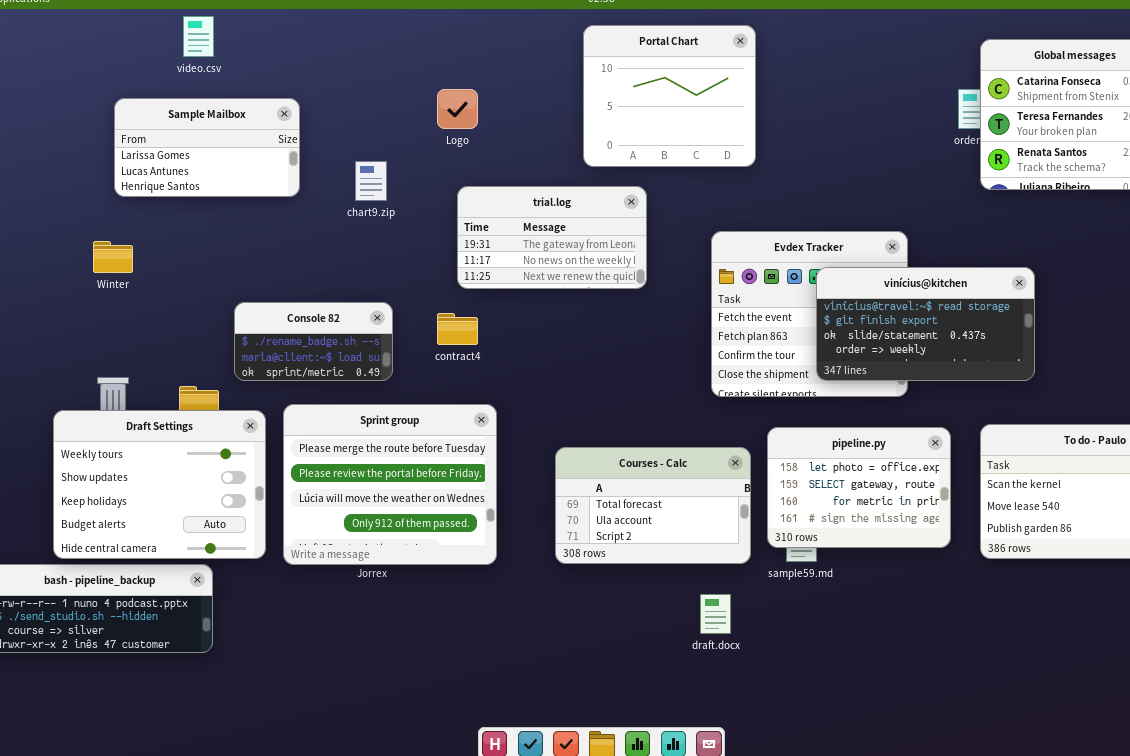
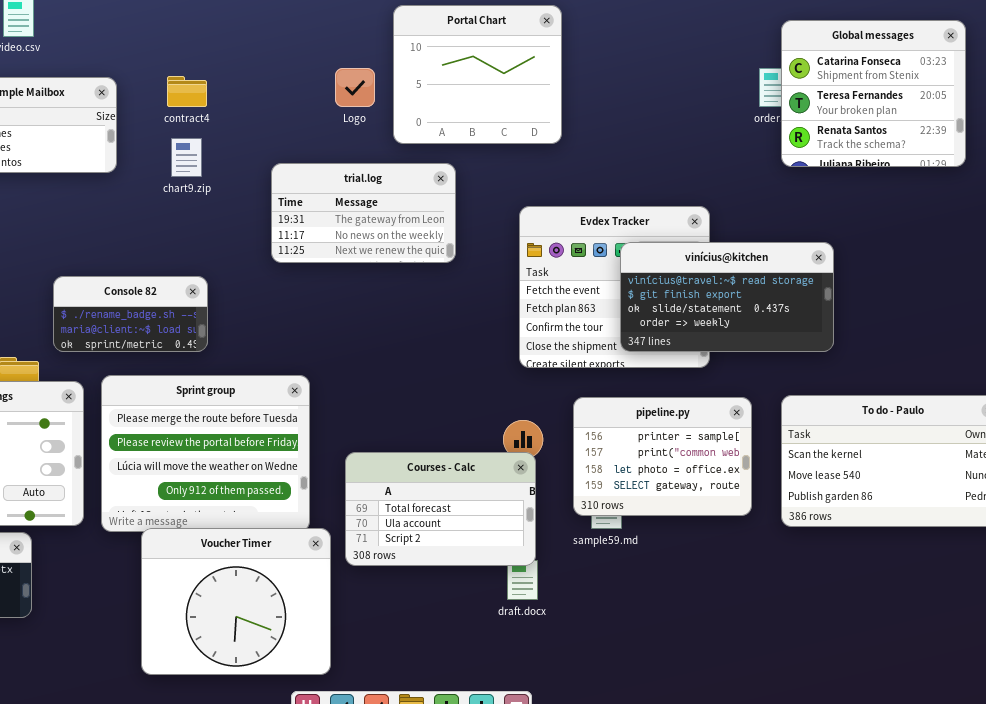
Logo: [437,89,478,129] -> [335,68,375,107], moved
contract4: [437,313,478,345] -> [167,76,207,107], moved
pipeline.py: [767,427,951,548] -> [573,397,752,516], scrolled up 2 rows
Courses - Calc: [555,447,751,564] -> [345,452,536,566], moved
Voucher Timer: none -> [141,528,331,675], opened

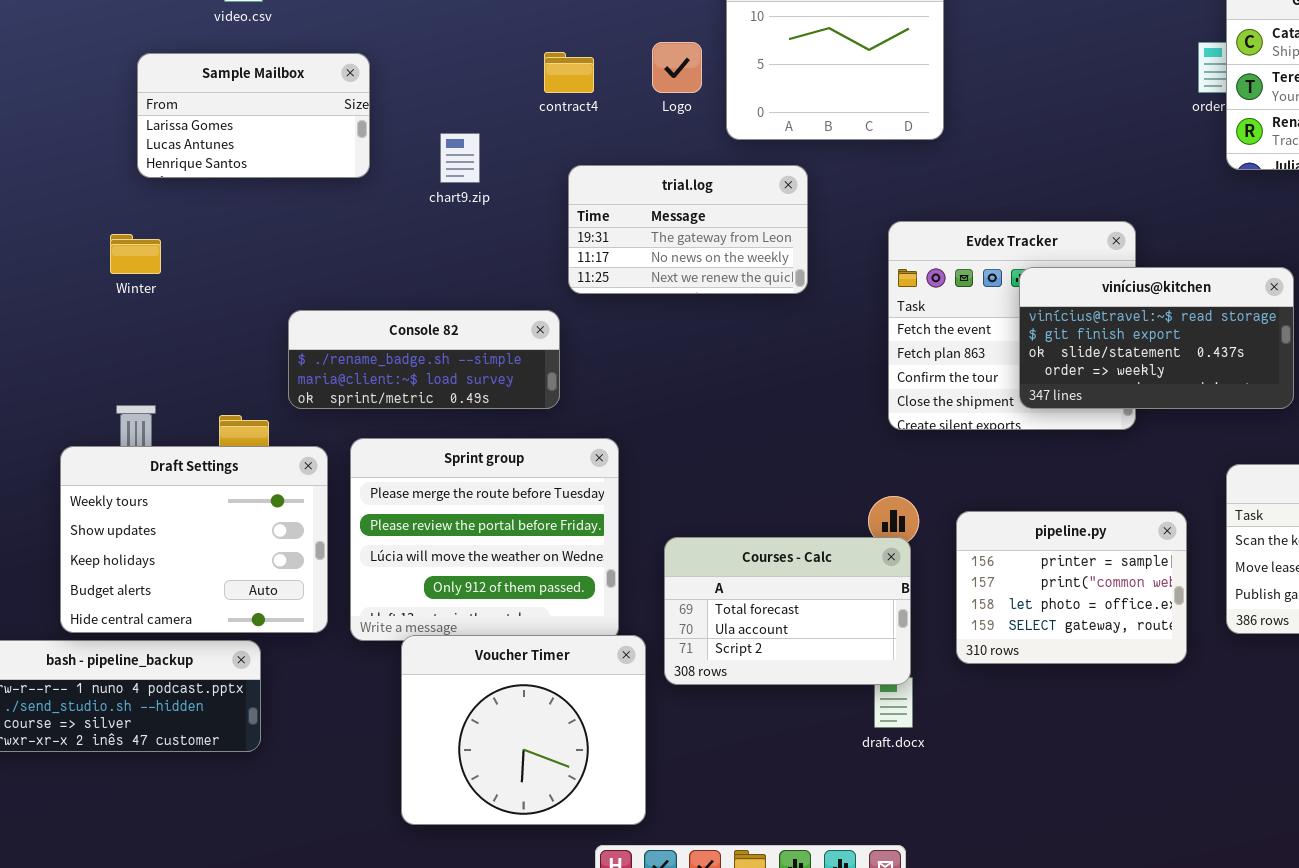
contract4: [167,76,207,107] -> [544,52,594,93], moved
Console 82: [53,276,208,352] -> [288,310,560,409], resized
pipeline.py: [573,397,752,516] -> [956,511,1187,664], moved

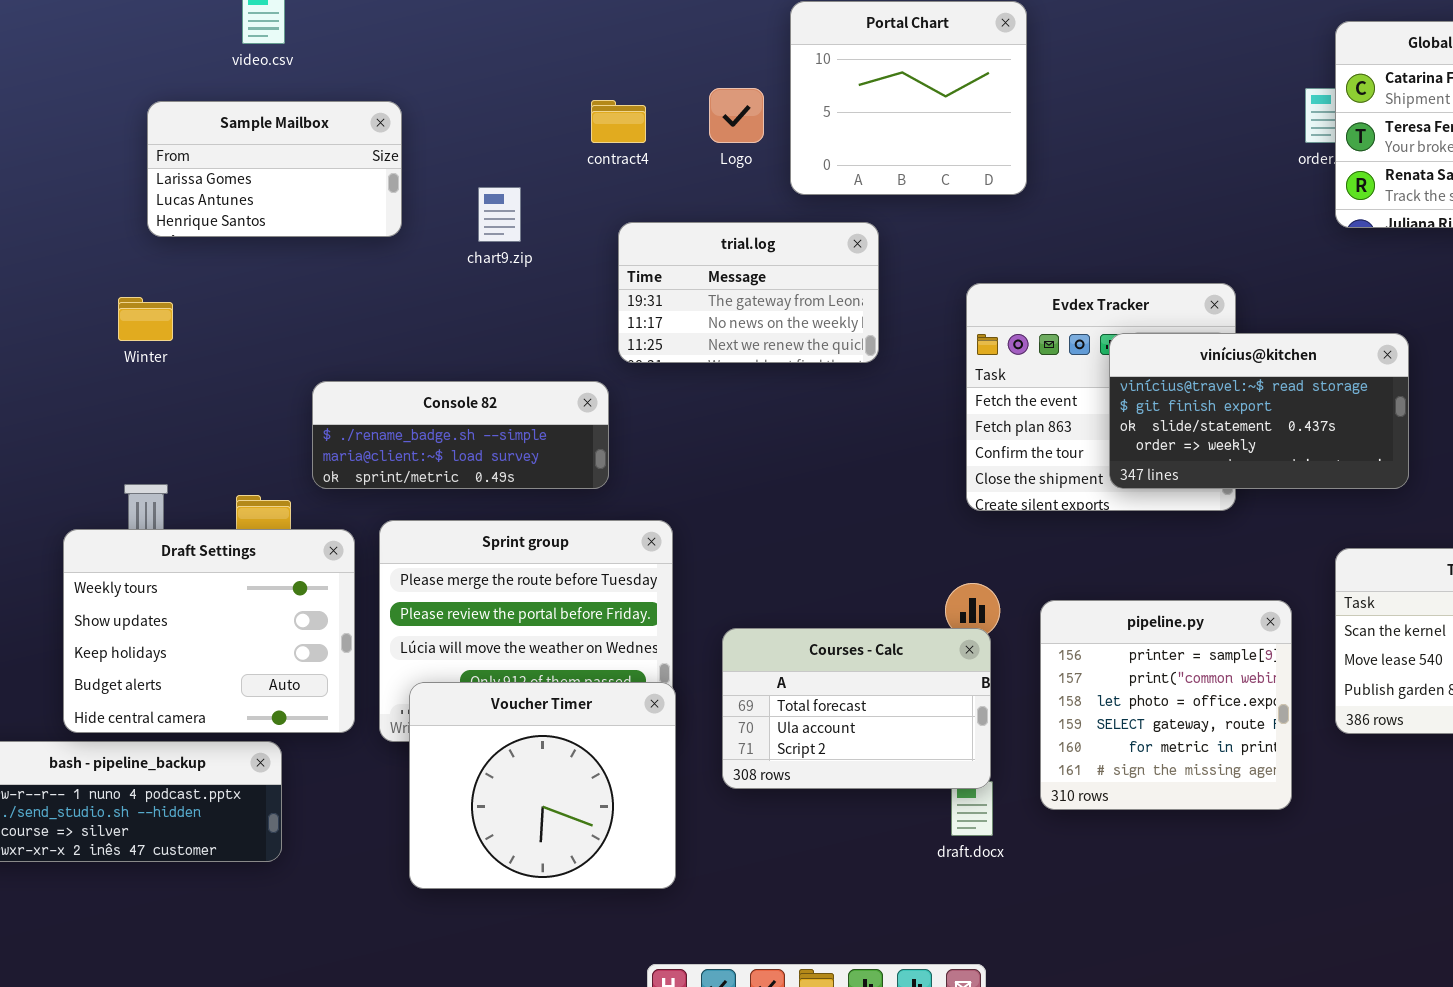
pipeline.py: [956,511,1187,664] -> [1040,600,1292,810], resized
Voucher Timer: [401,635,646,825] -> [409,682,676,889], moved

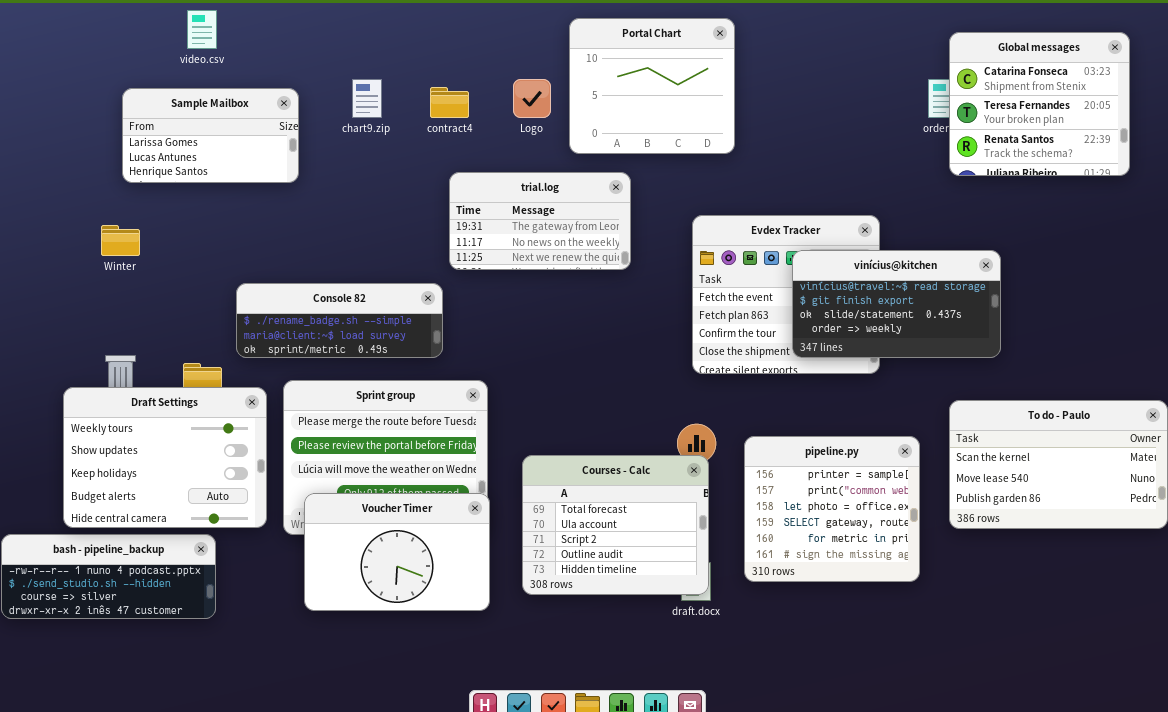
chart9.zip: [478,187,521,242] -> [352,79,382,118], moved
Courses - Calc: [722,628,991,789] -> [522,455,709,595], resized
Voucher Timer: [409,682,676,889] -> [304,493,490,611], resized

